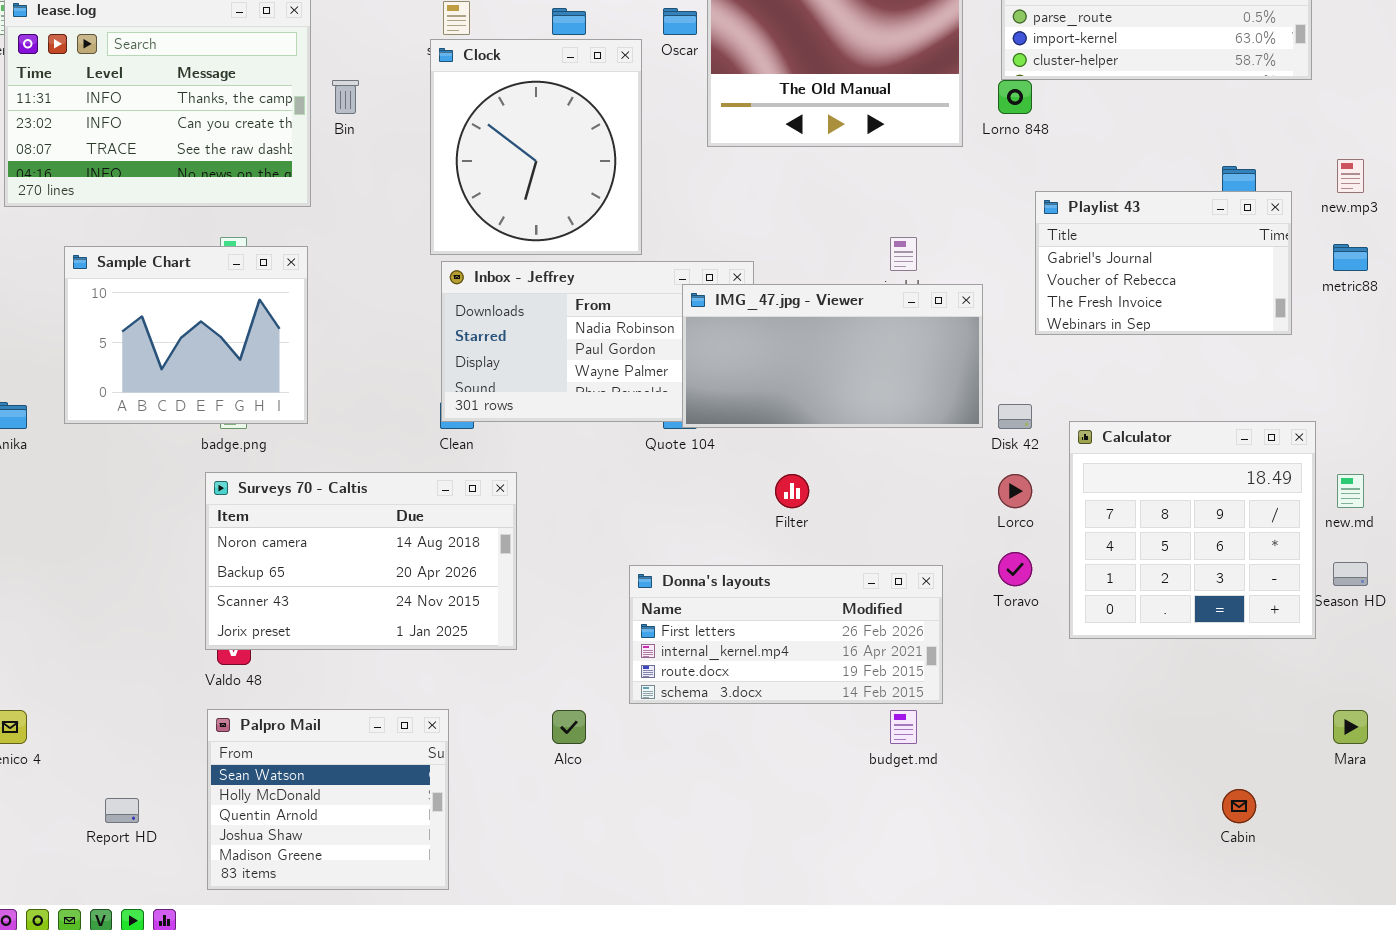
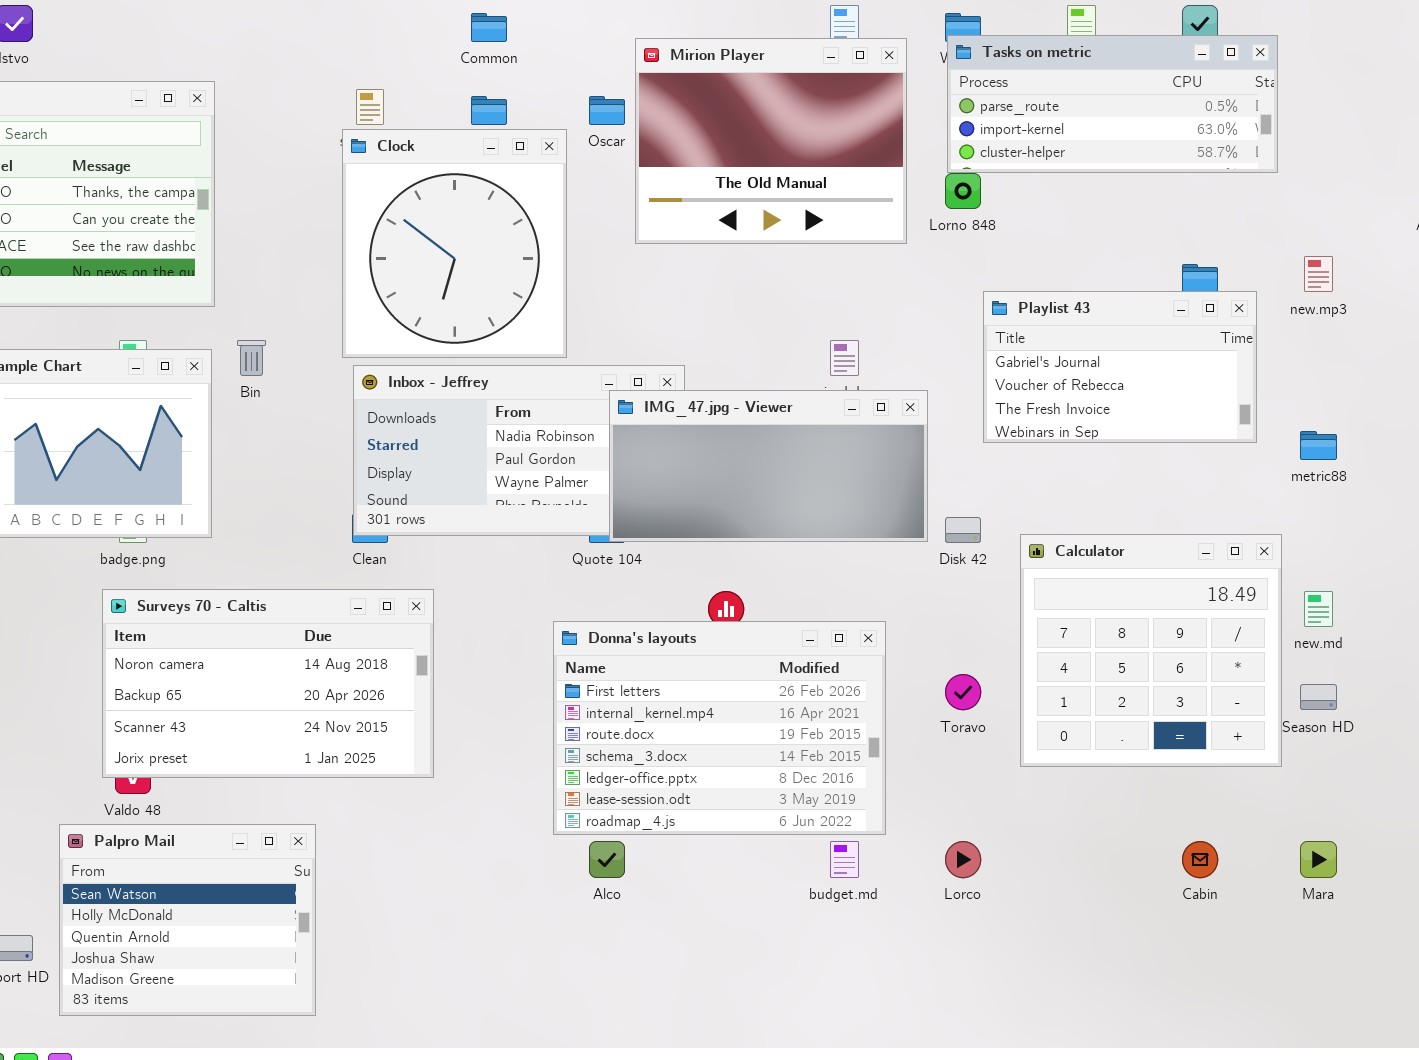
Bin: [332,80,359,114] -> [237,340,266,376], moved
metric88: [1333,244,1368,271] -> [1300,431,1337,460], moved
Lorco: [998,474,1032,508] -> [945,841,981,878], moved
Donna's layouts: [629,565,943,704] -> [553,621,886,835], resized
Palpro Mail: [207,709,449,890] -> [59,824,316,1016], moved
Alco: [552,710,586,744] -> [589,841,625,878], moved
Cabin: [1222,789,1256,823] -> [1182,841,1218,878], moved

